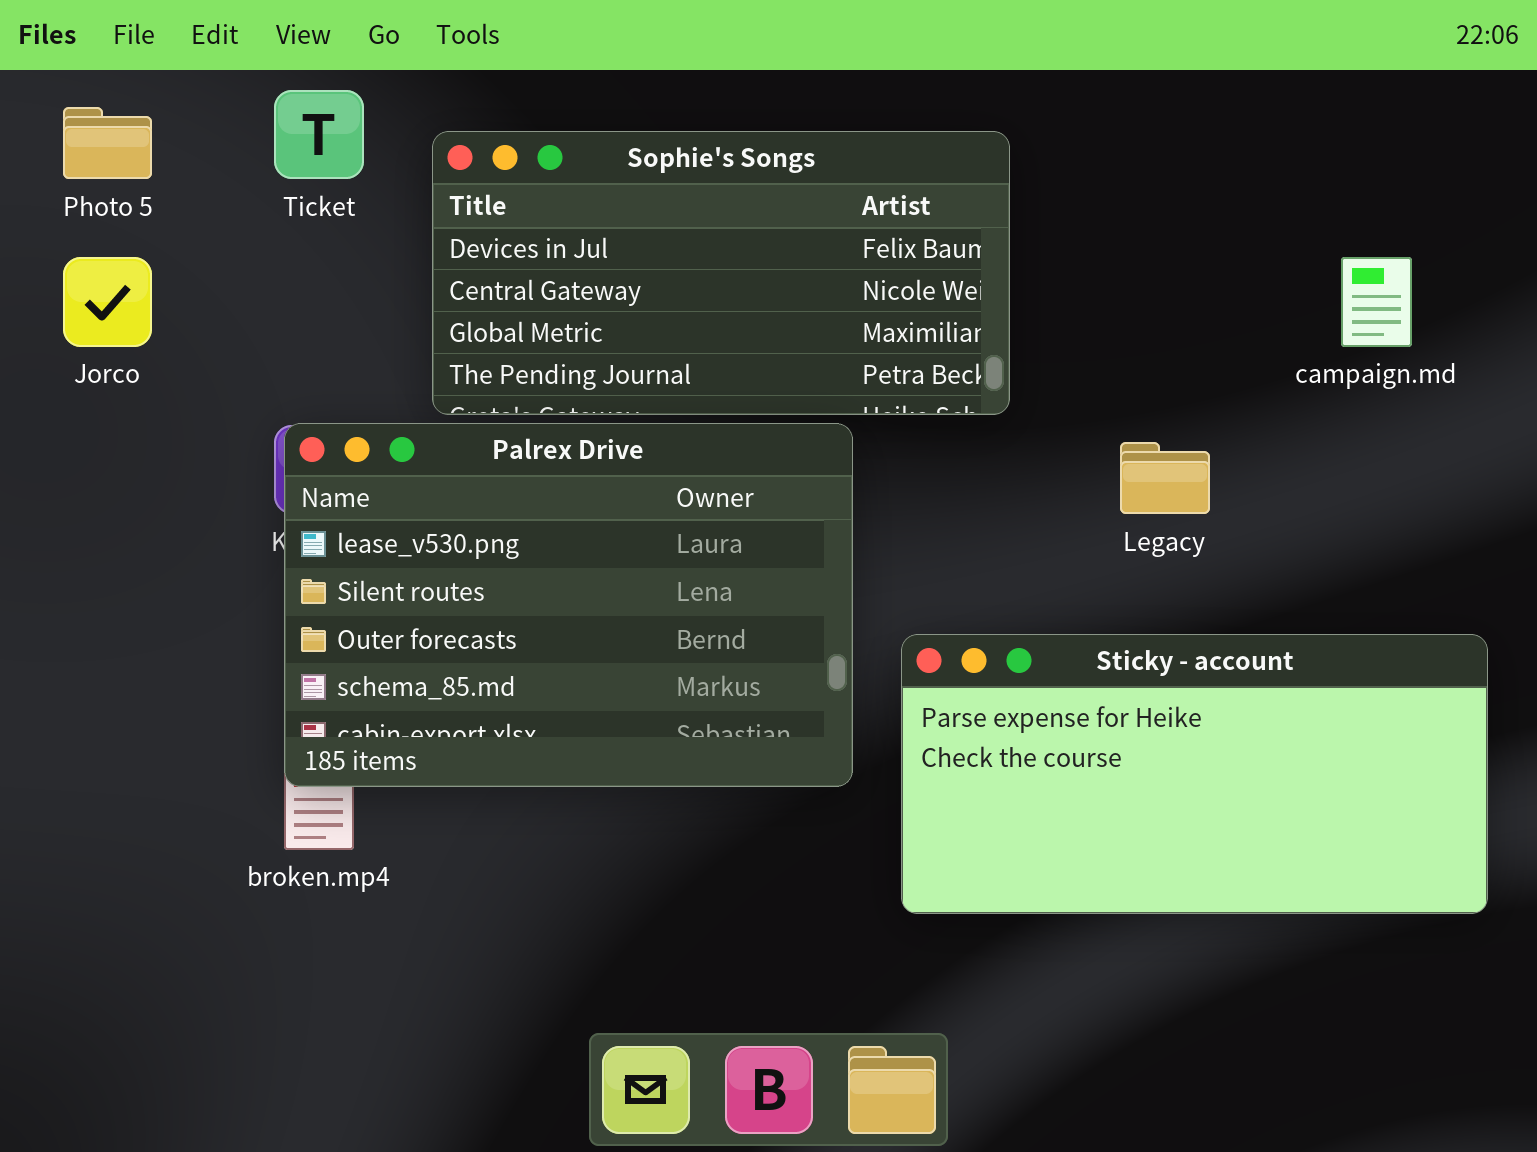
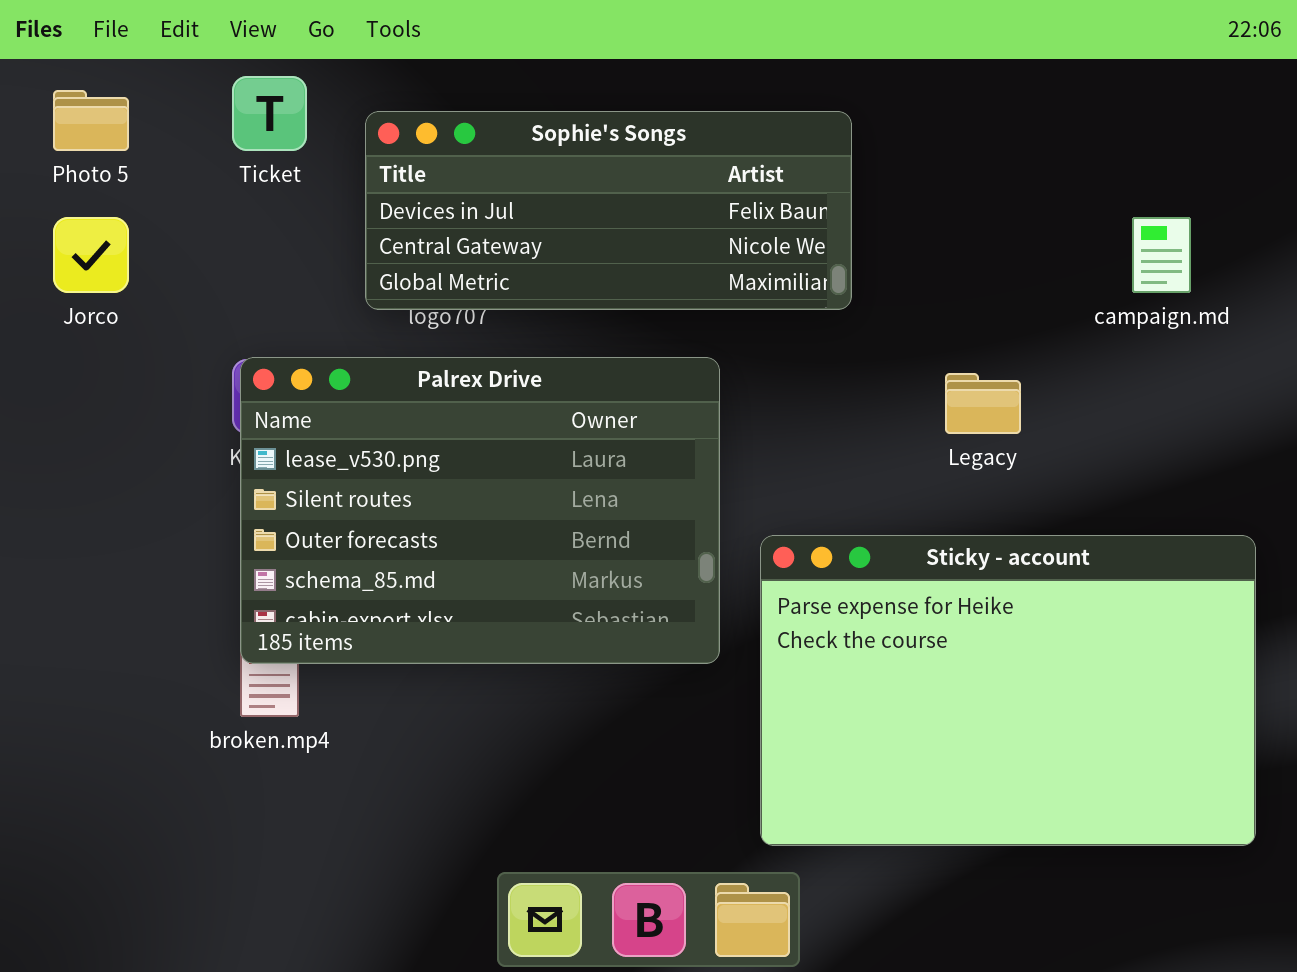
Sophie's Songs: [432,131,1010,415] -> [365,111,852,310], resized
Sticky - account: [901,634,1488,914] -> [760,535,1256,846], resized

